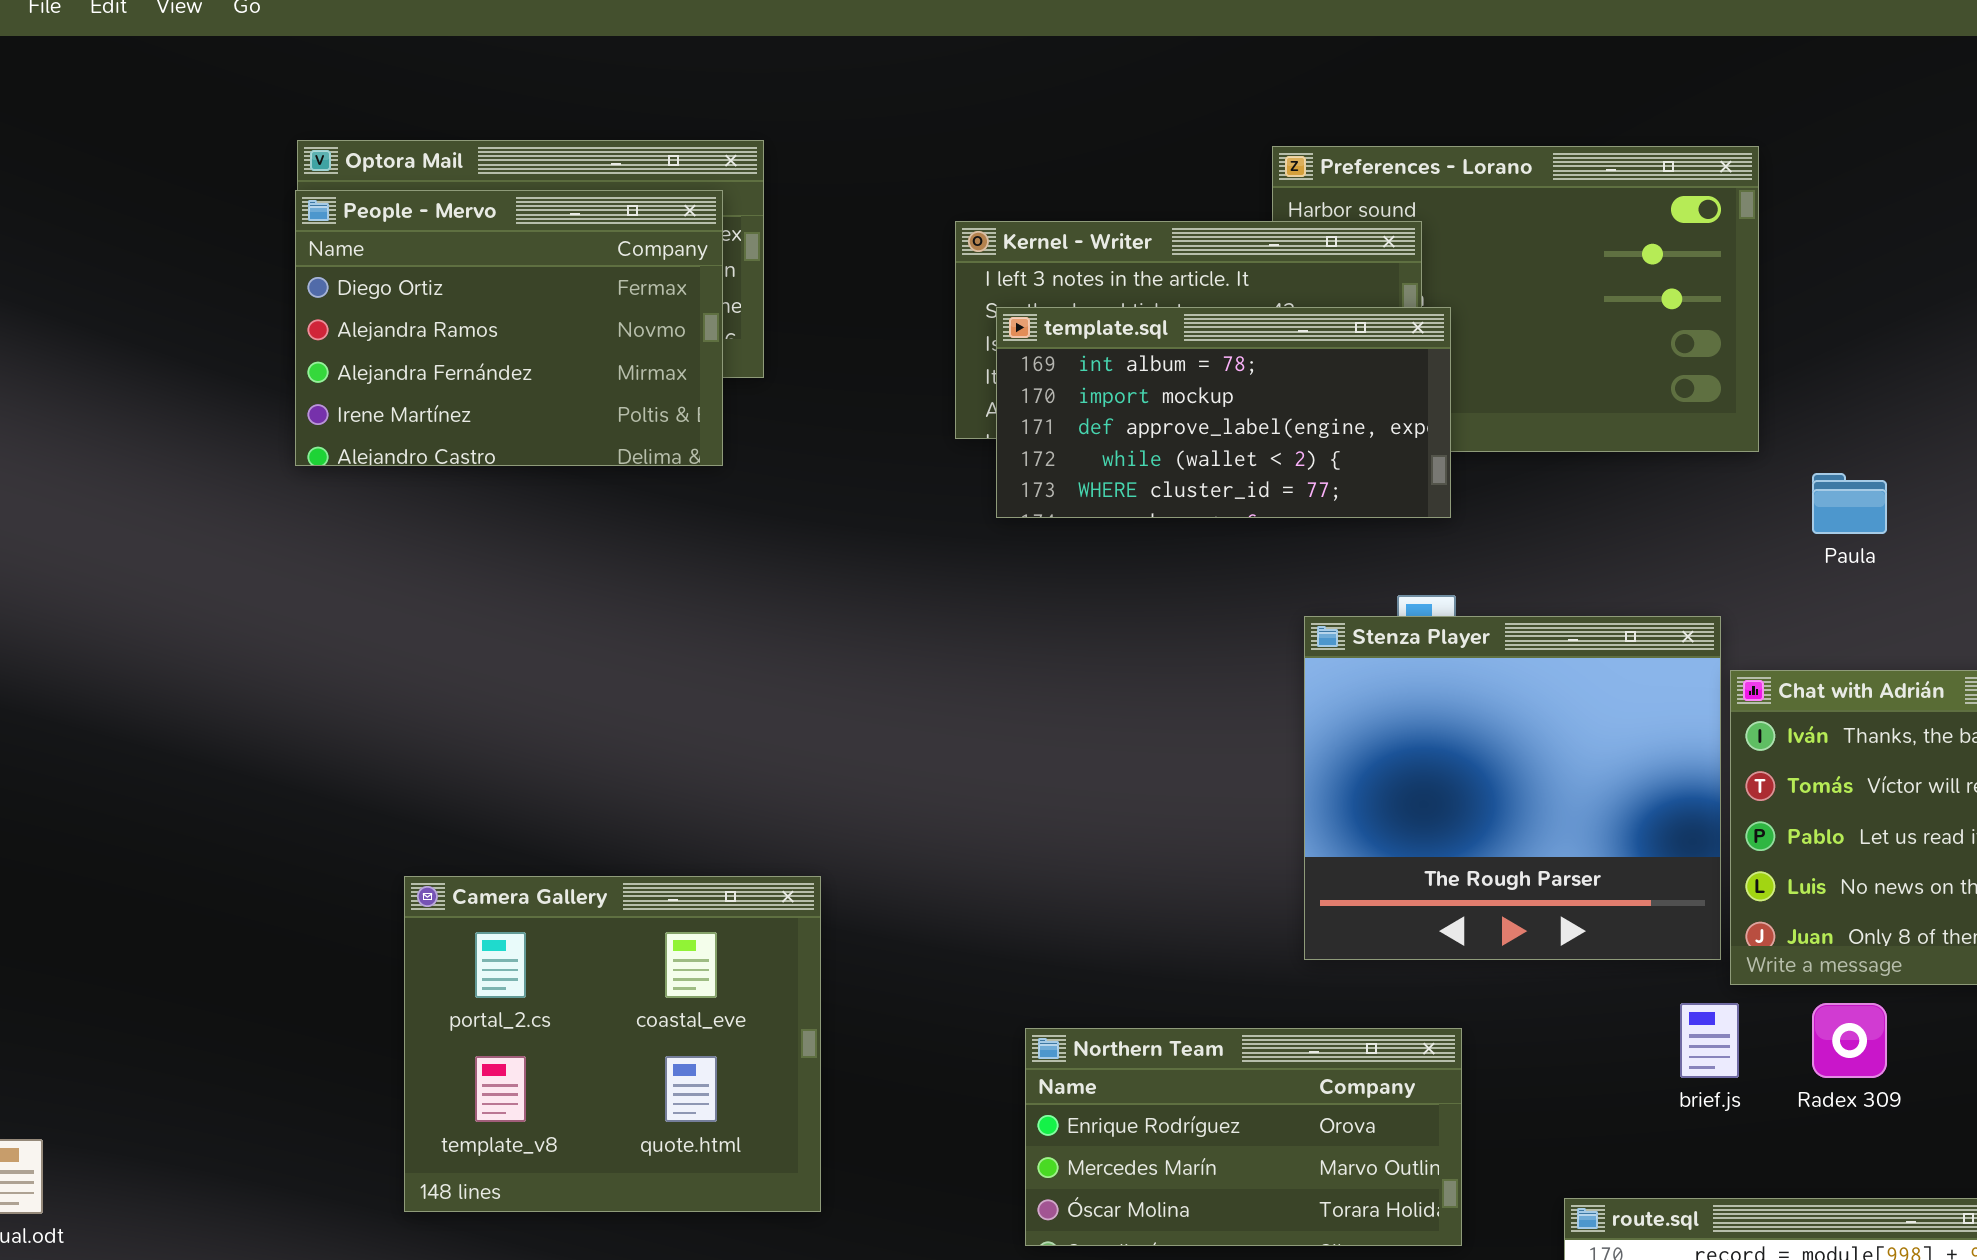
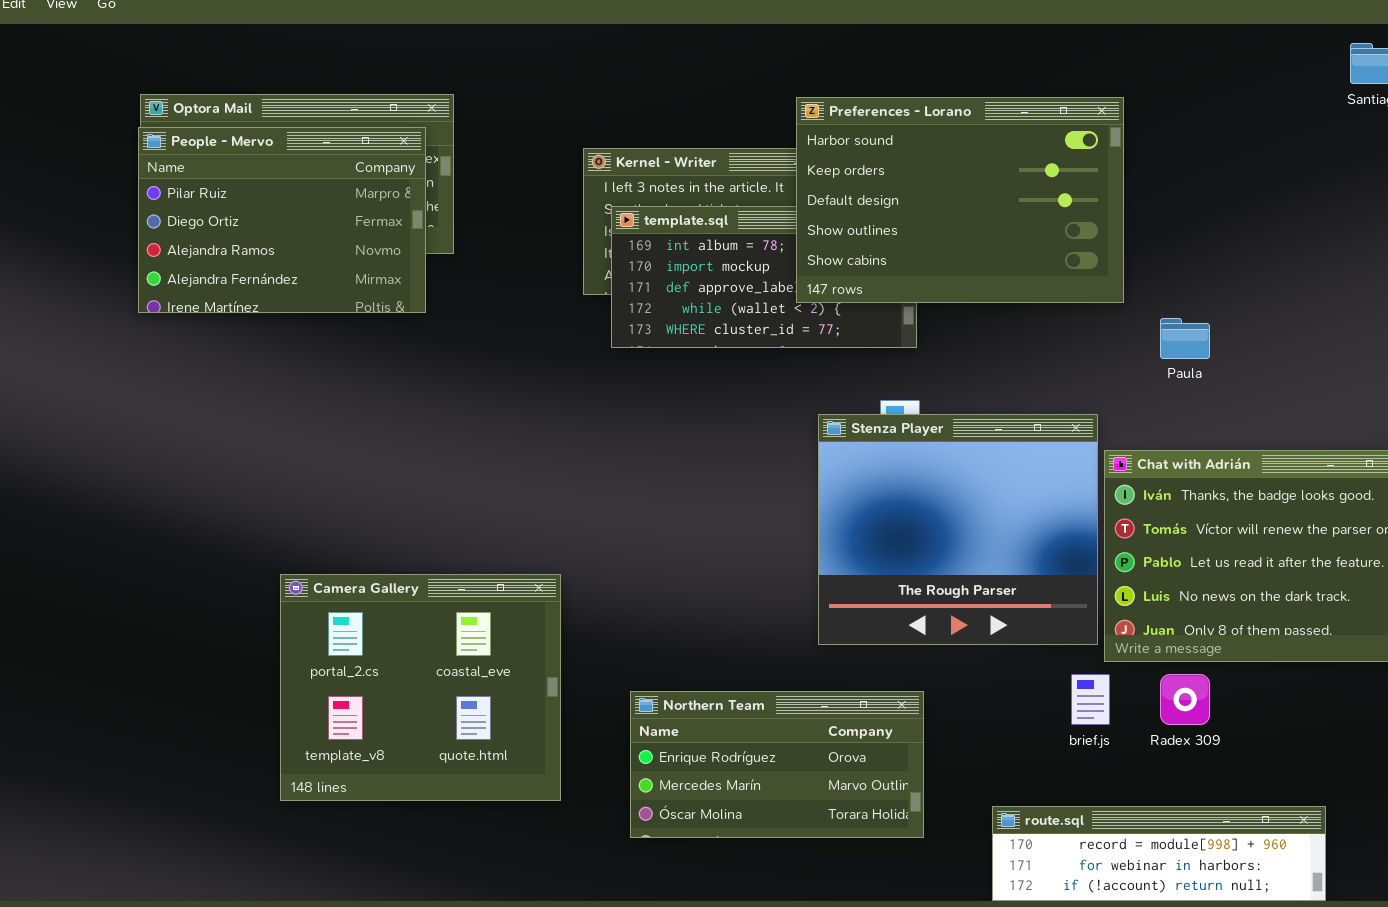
Preferences - Lorano: [1272,146,1759,452] -> [796,97,1124,303], raised
People - Mervo: [295,190,723,466] -> [138,127,426,313], scrolled up 1 row
Camera Gallery: [404,876,821,1212] -> [280,574,561,801], moved

